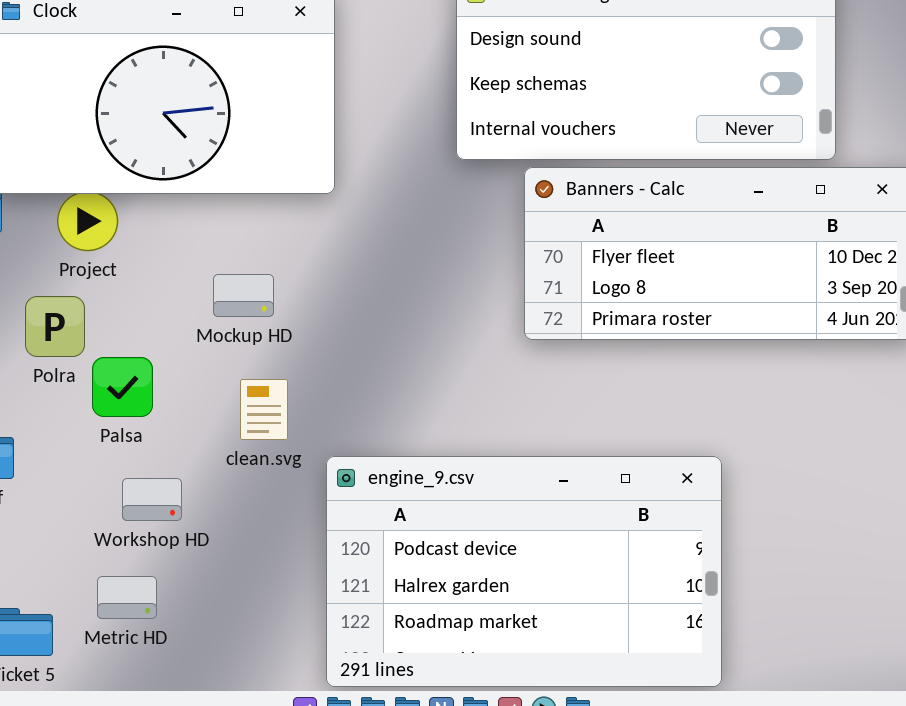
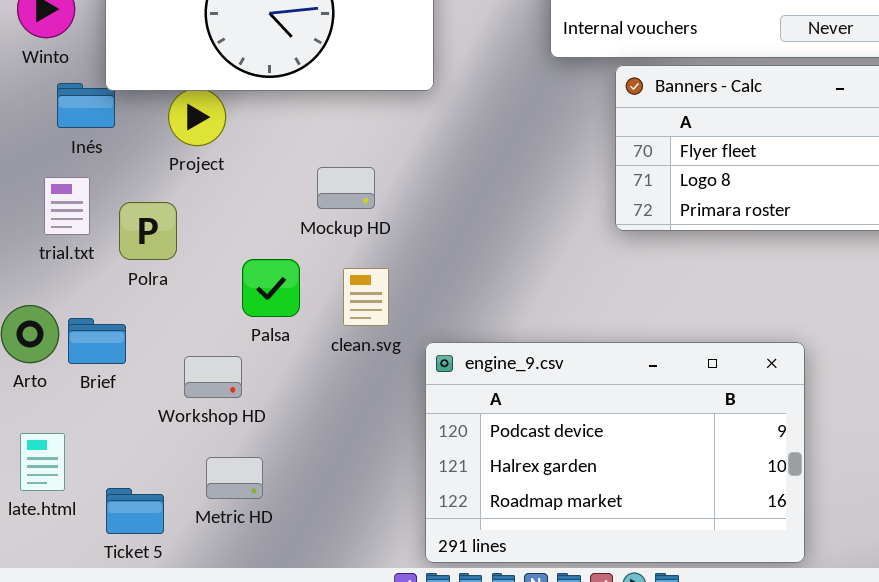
Polra: [25,296,85,357] -> [119,202,177,260], moved
Palsa: [92,357,153,417] -> [242,259,300,317], moved
Workshop HD: [122,478,182,521] -> [184,356,242,398], moved

